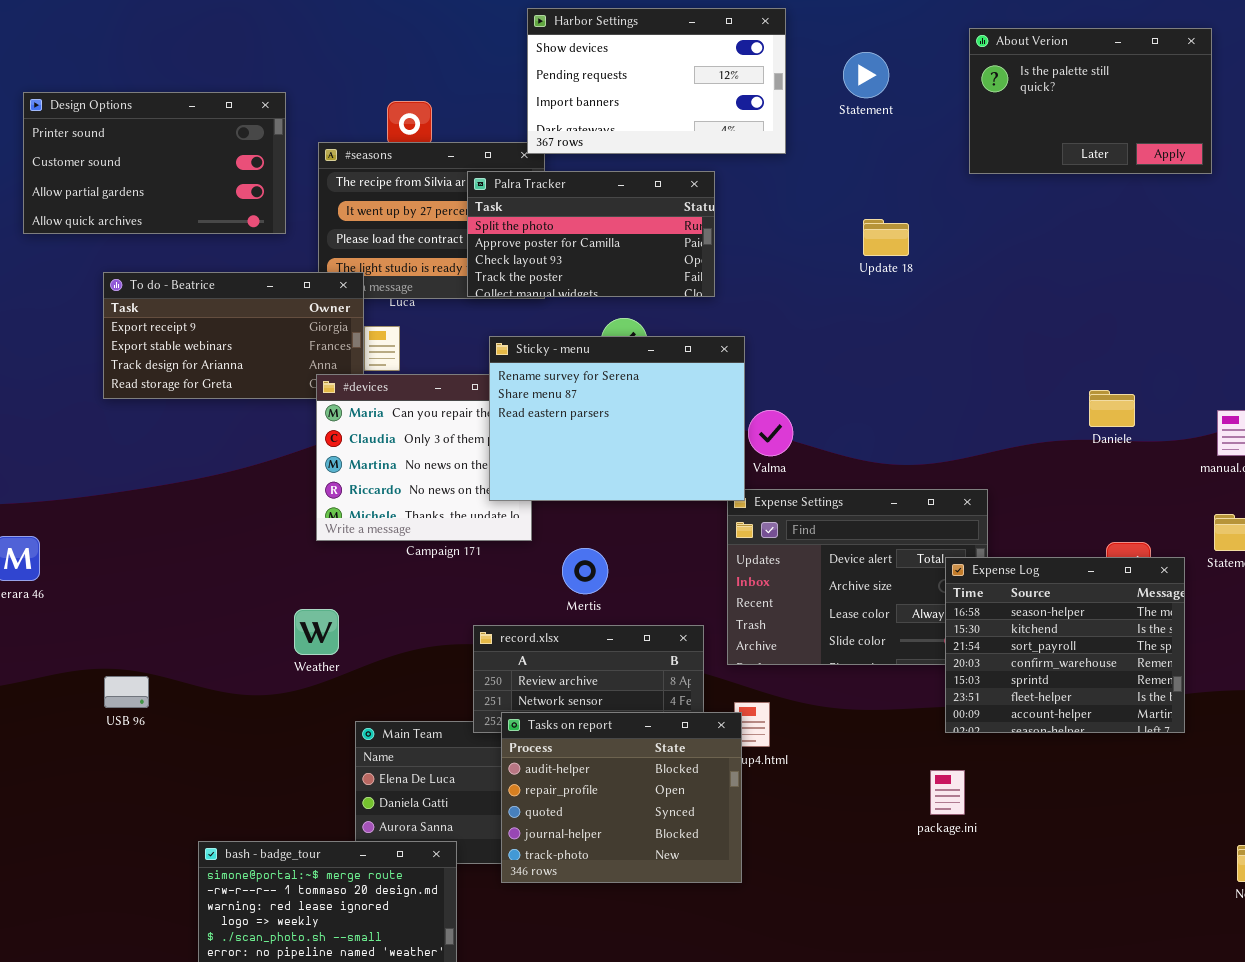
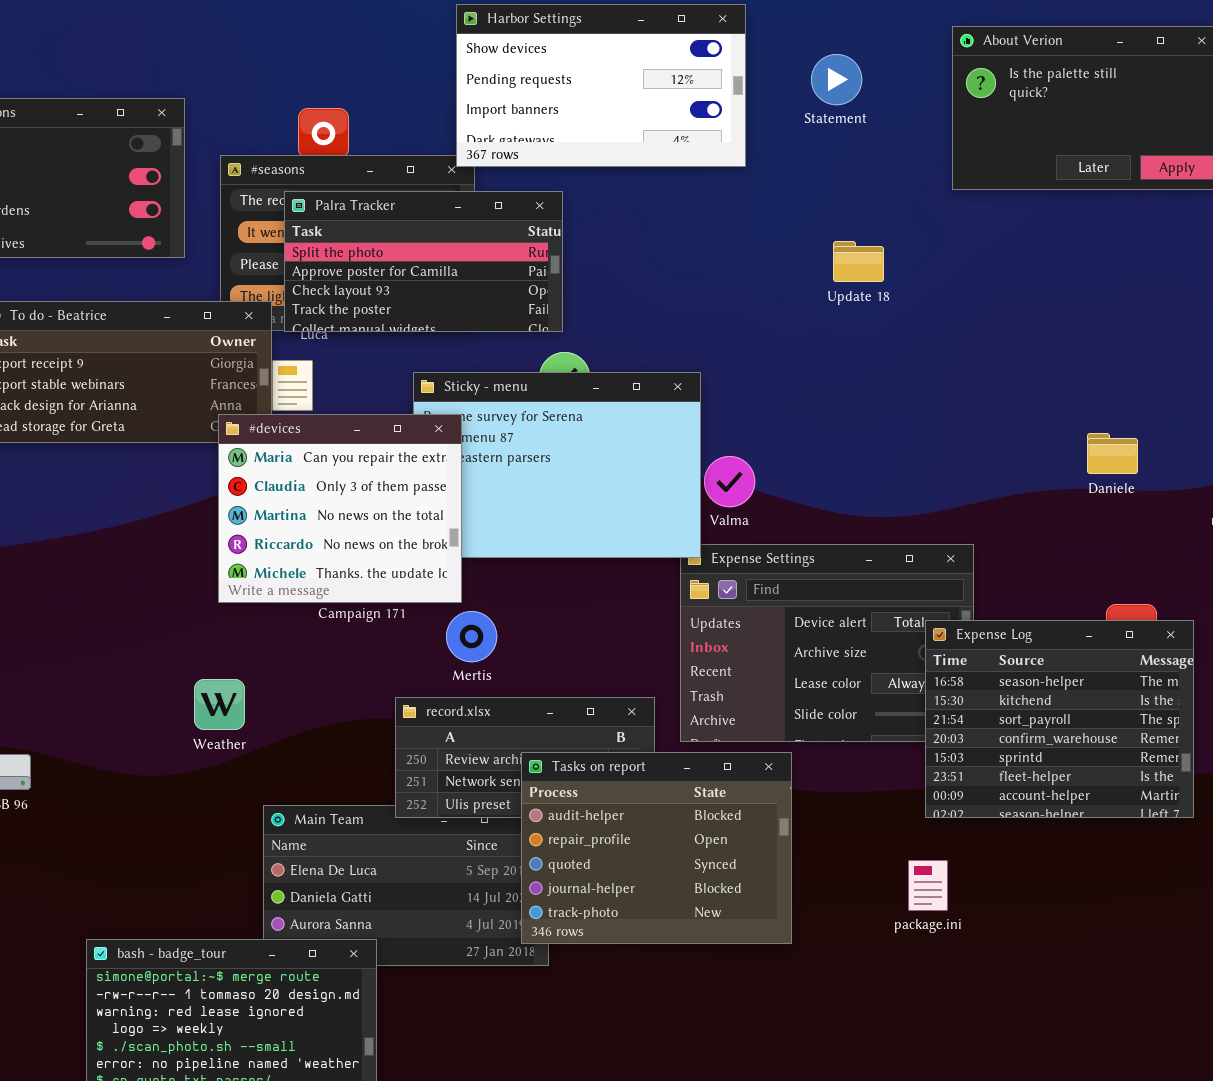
Palra Tracker: [467,171,715,297] -> [284,191,563,332], moved
#devices: [316,374,532,541] -> [218,414,462,603], raised
Mertis: [562,548,608,594] -> [446,611,497,662], moved
Tasks on report: [501,712,742,883] -> [521,752,792,944], moved

